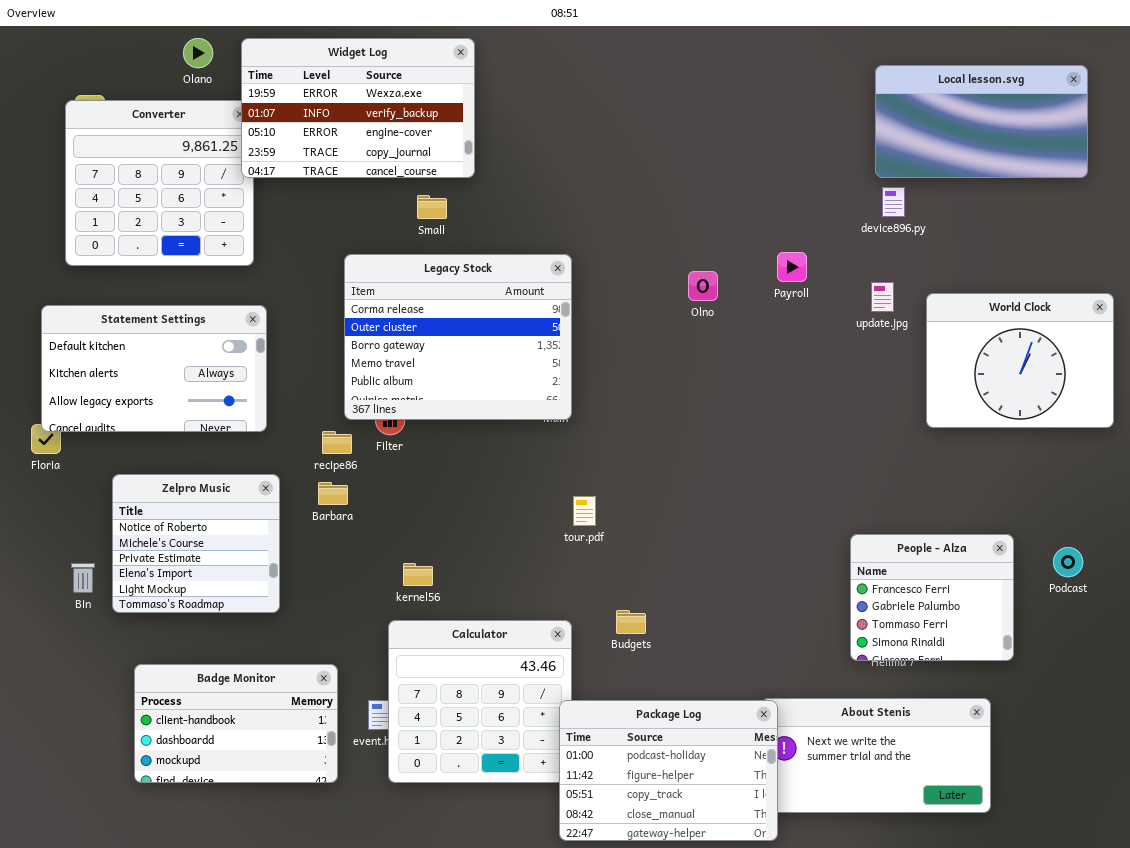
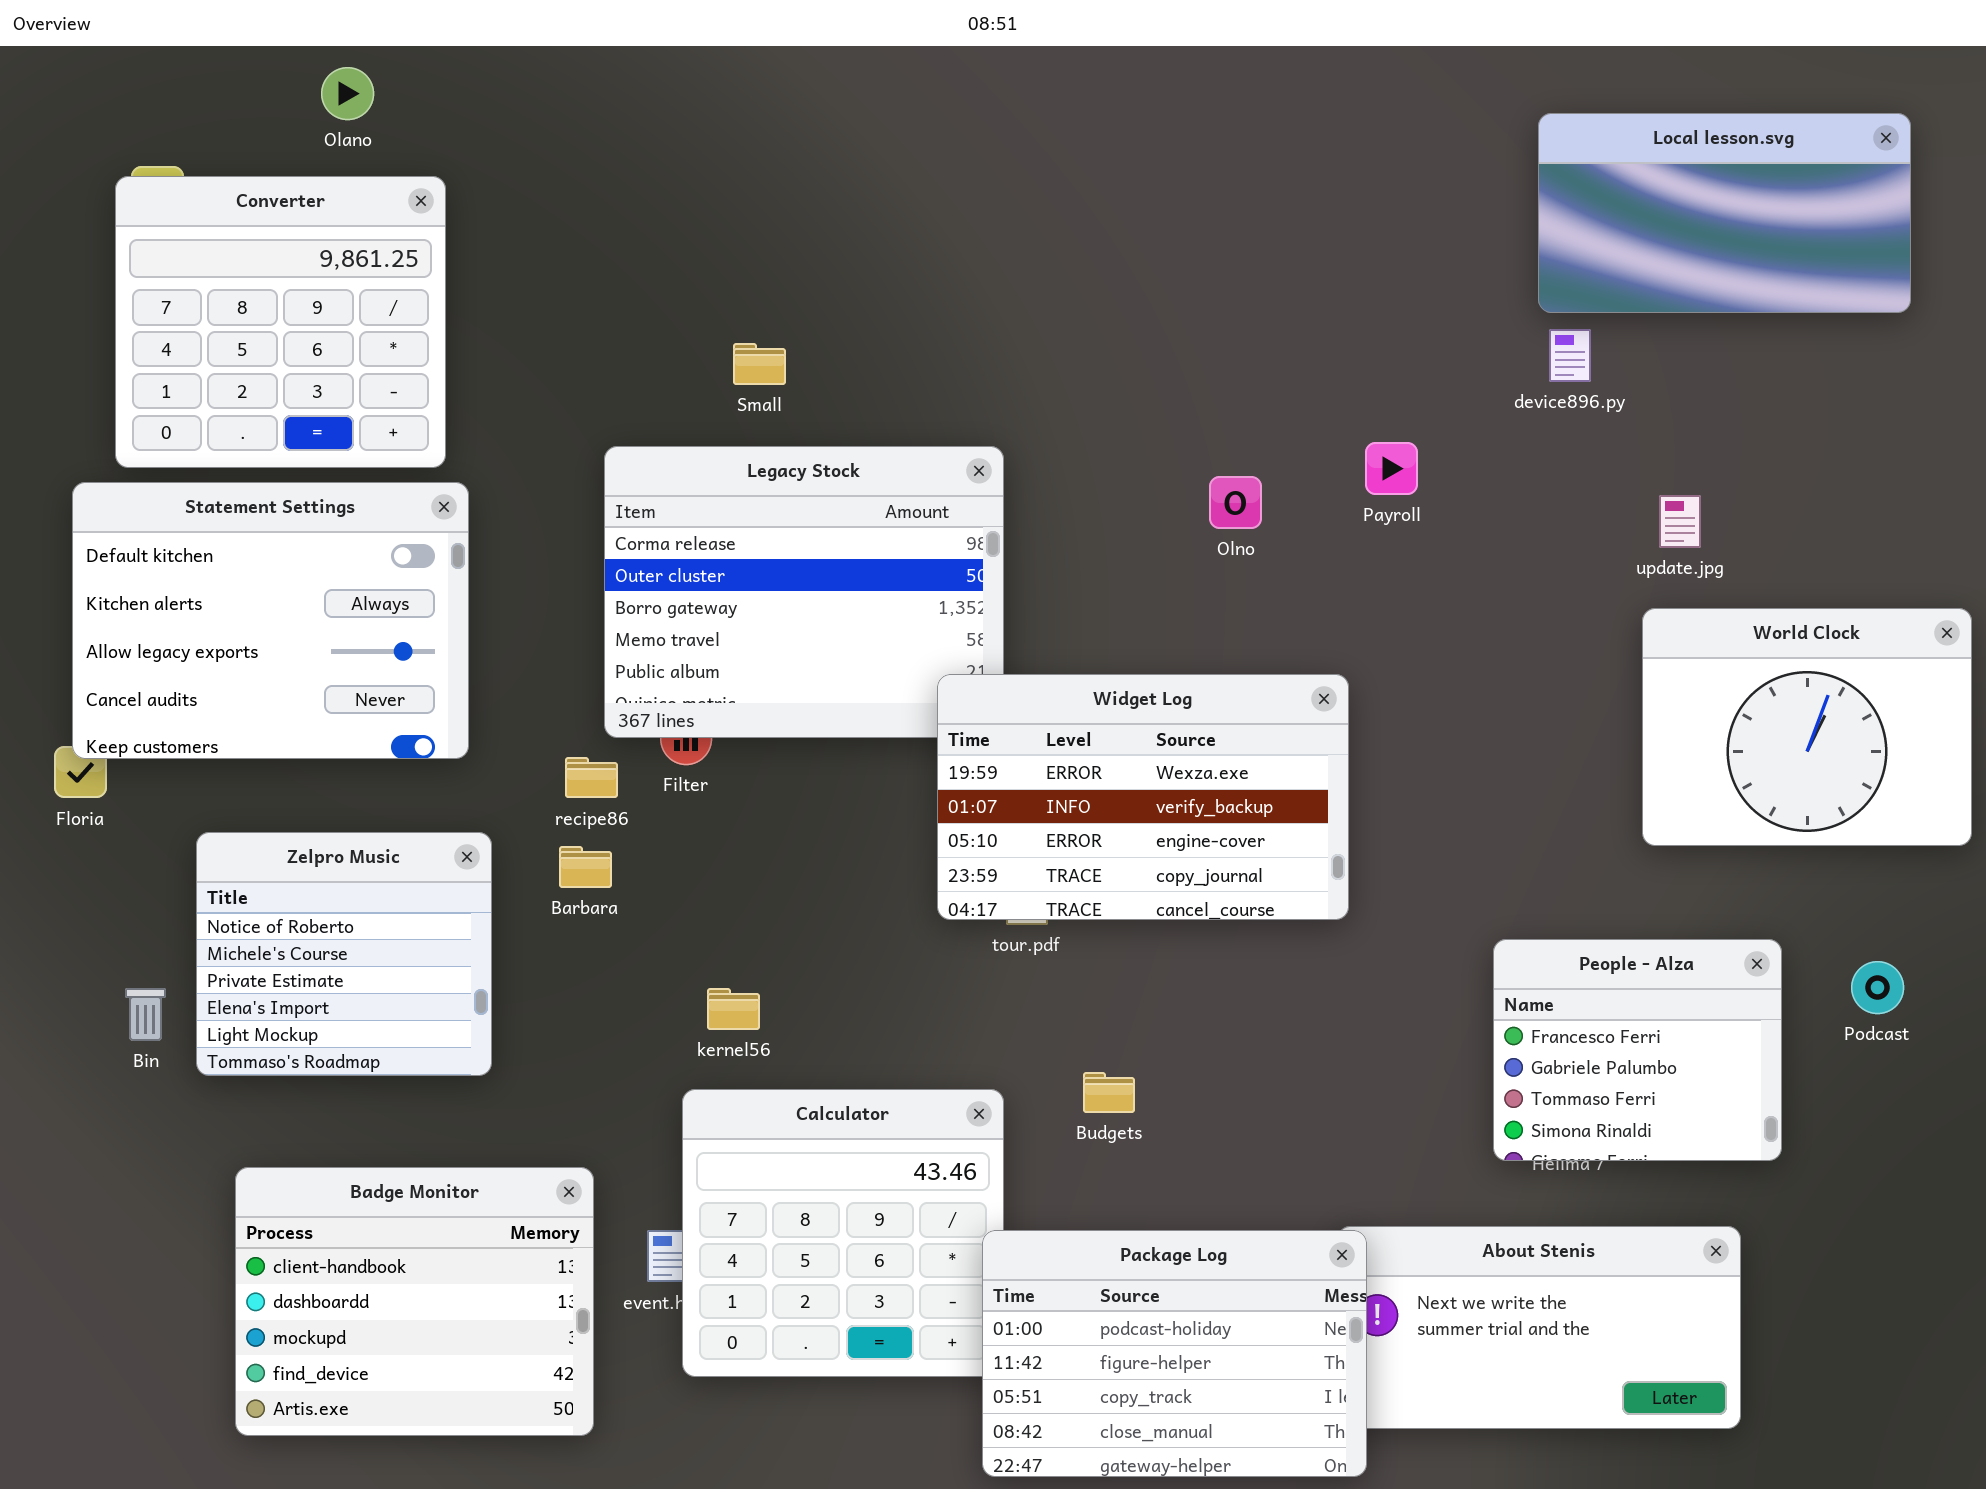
Widget Log: [241,38,475,178] -> [937,674,1349,920], moved
update.jpg: [871,282,894,312] -> [1659,495,1701,548], moved
World Clock: [926,293,1114,428] -> [1642,608,1972,846], moved
Statement Settings: [41,305,267,432] -> [72,482,469,759], resized
Badge Monitor: [134,664,338,783] -> [235,1167,594,1436], resized

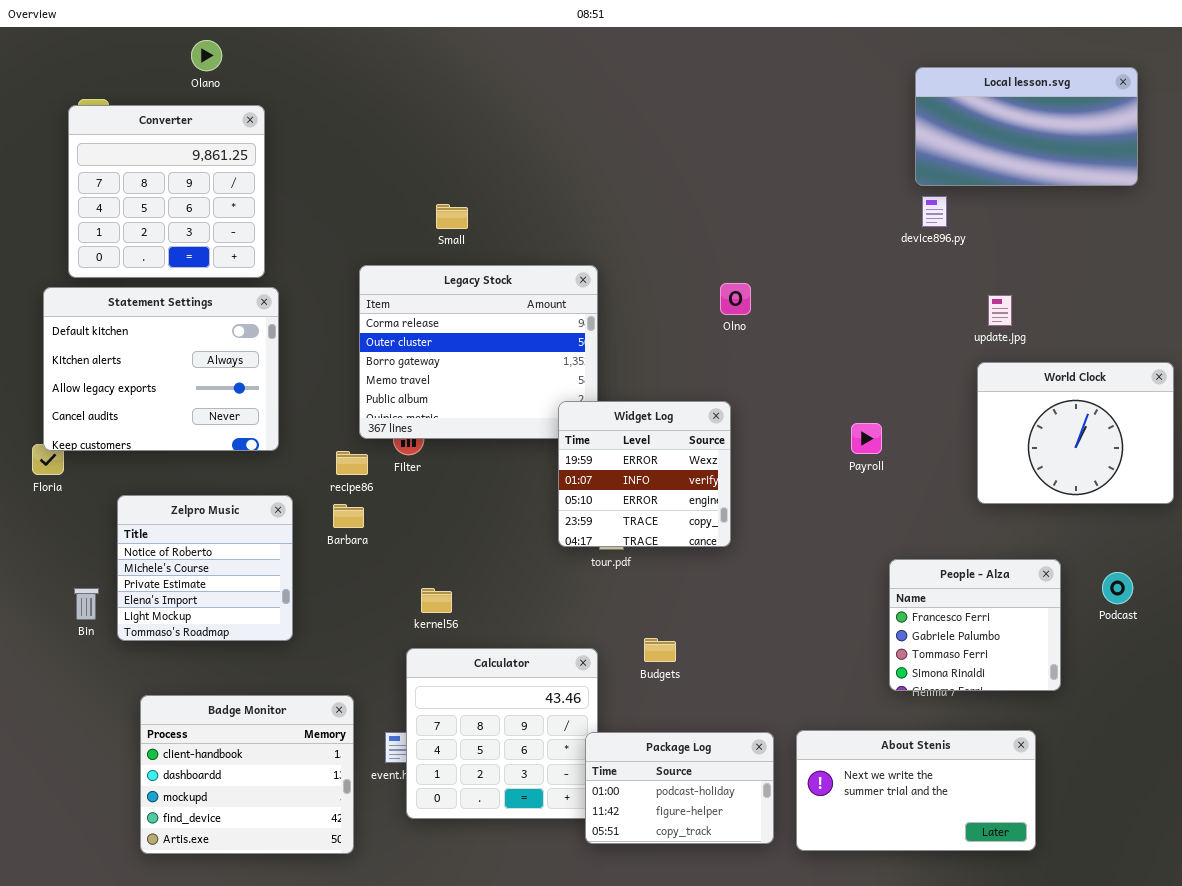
Payroll: [1365,442,1418,495] -> [851,423,882,454], moved
Widget Log: [937,674,1349,920] -> [558,401,731,547], resized
Package Log: [982,1230,1367,1477] -> [585,732,774,844], resized

